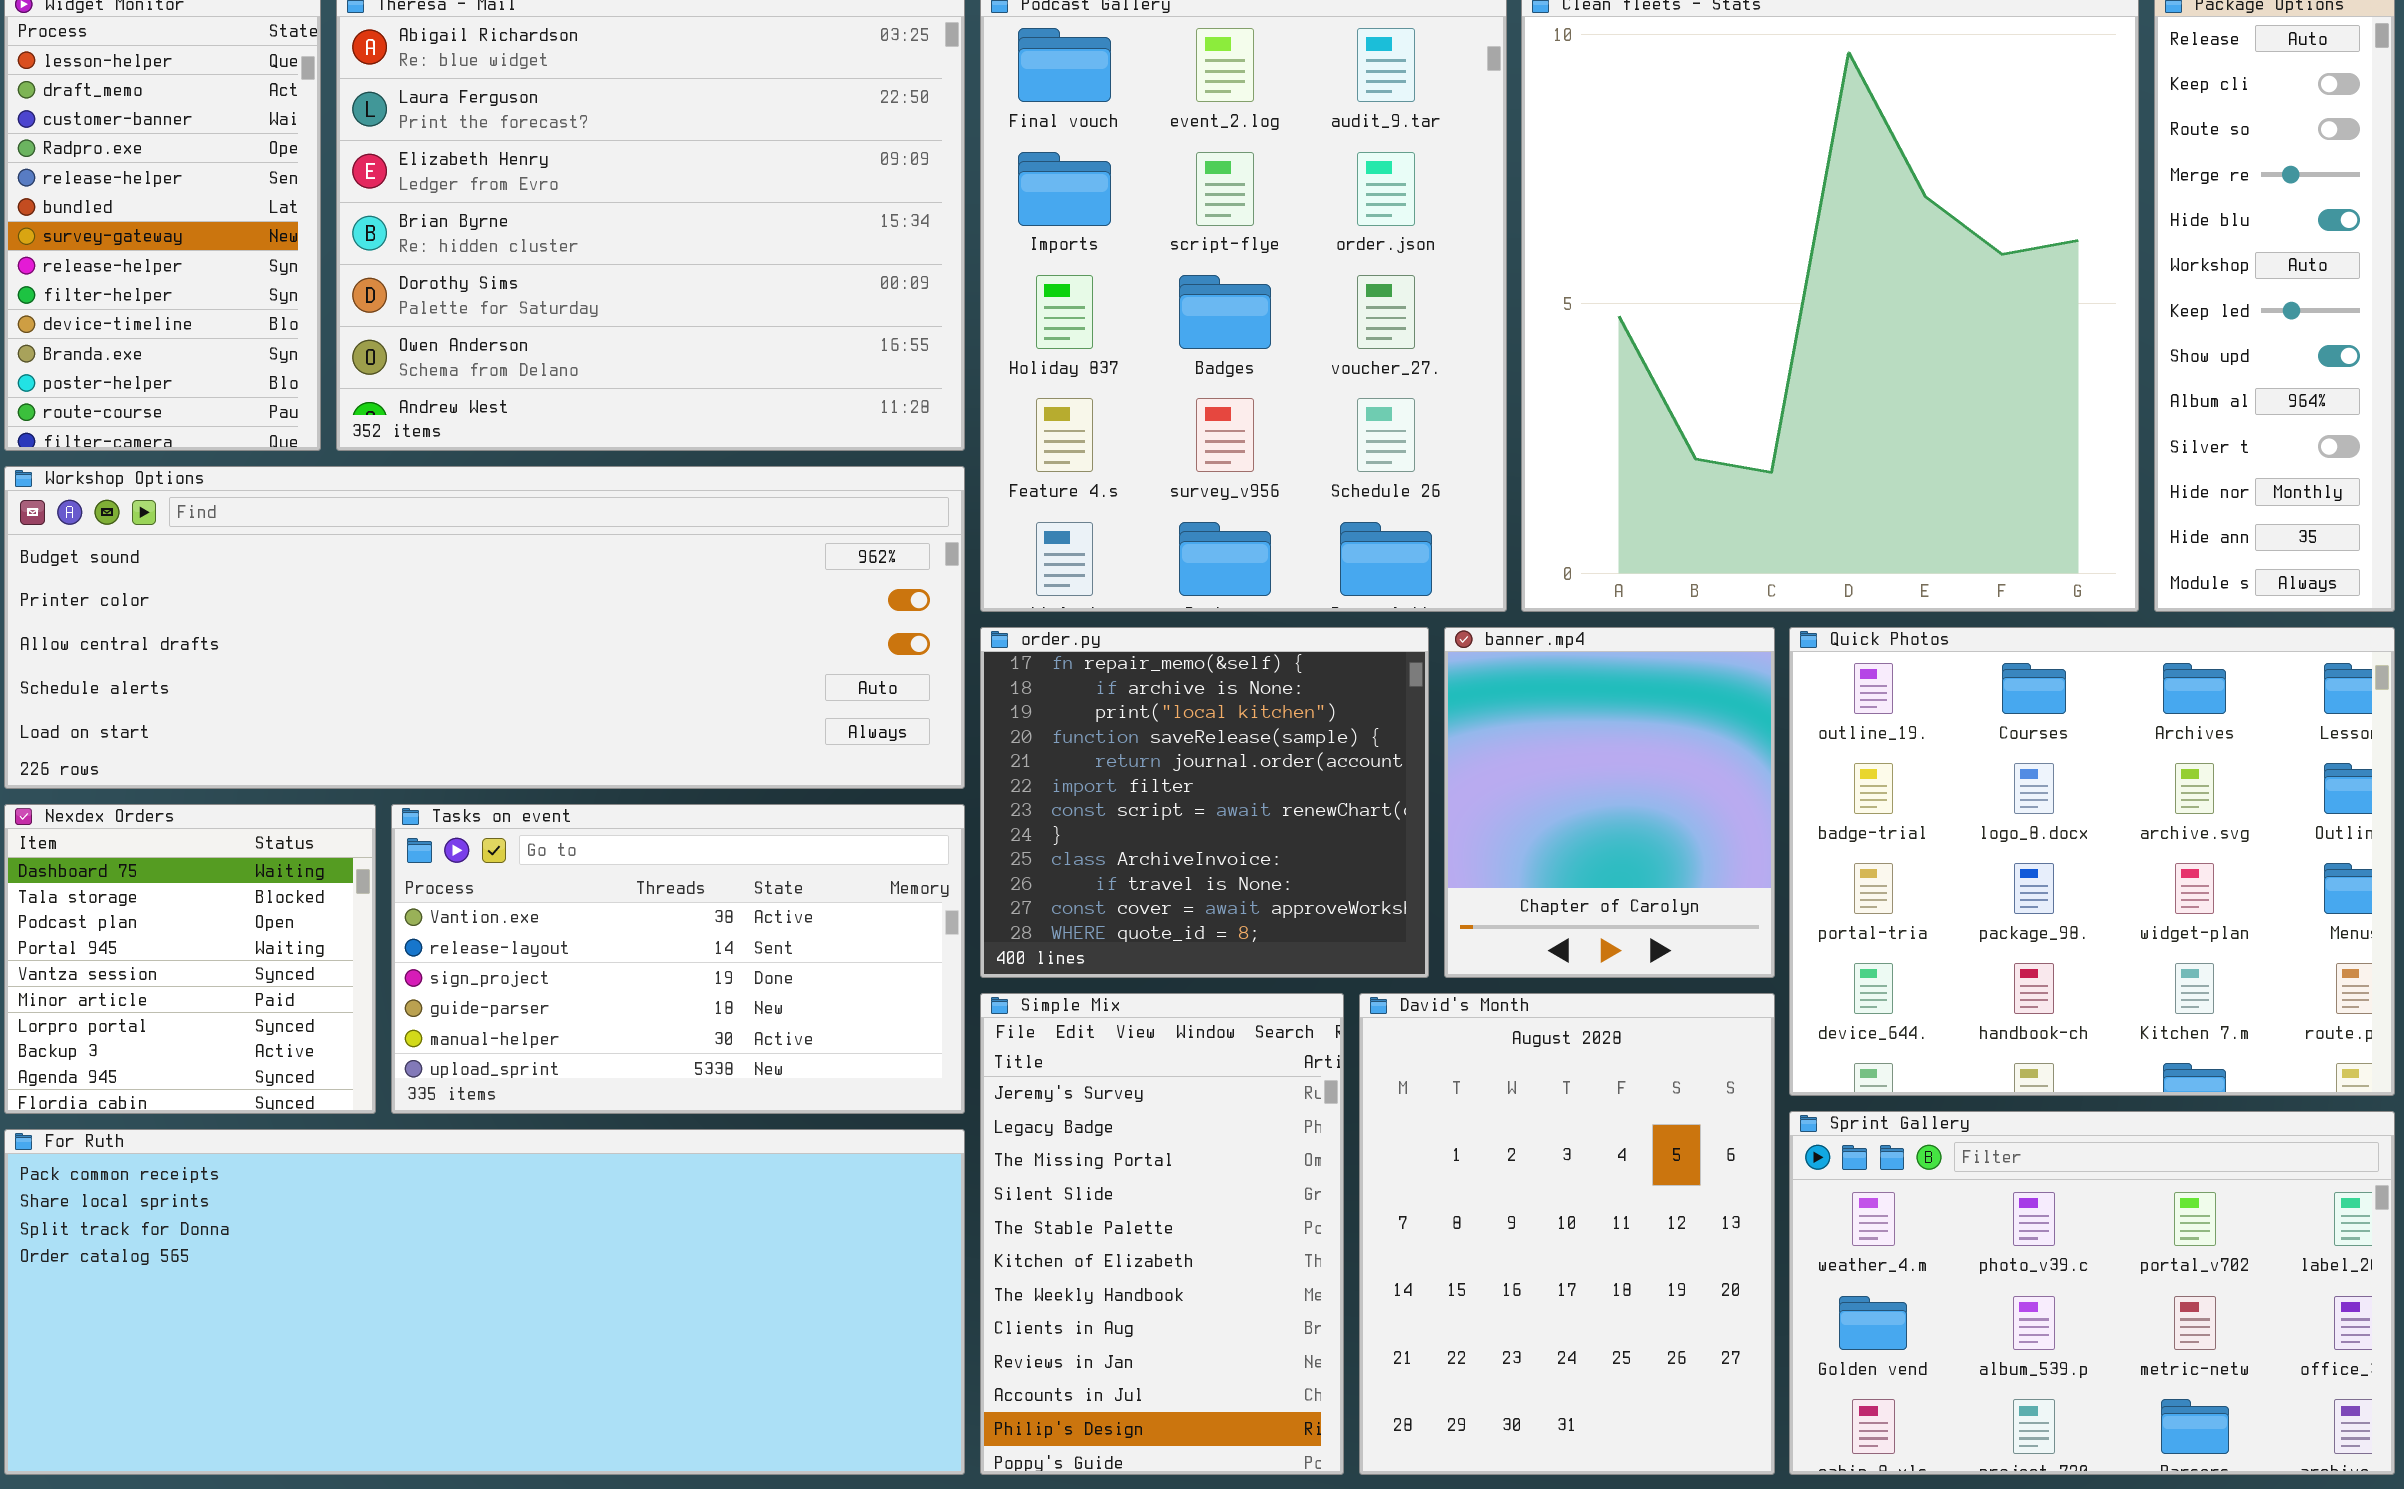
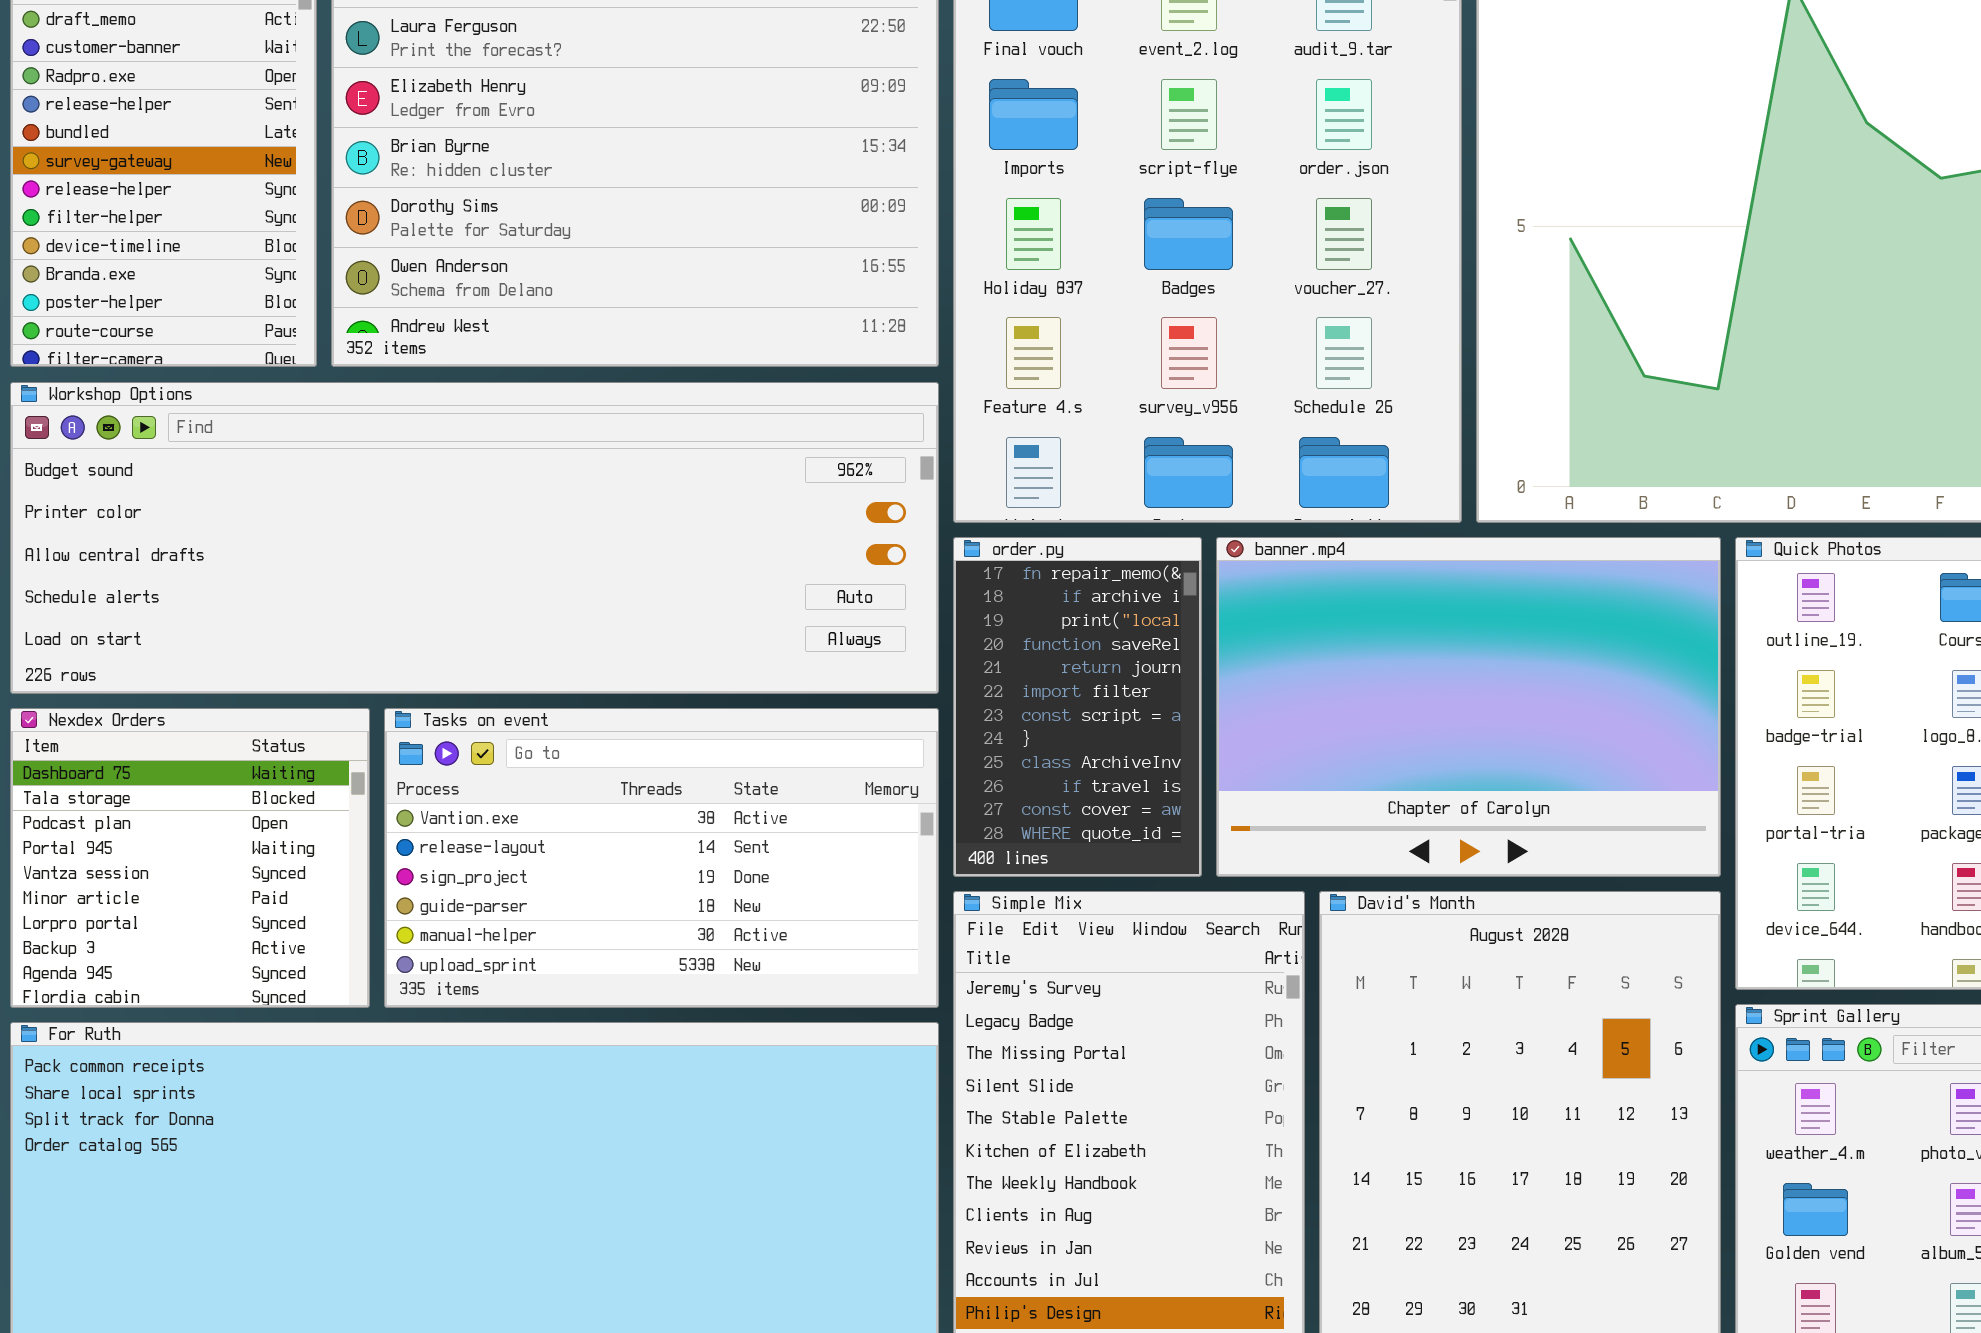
order.py: [980,627,1429,978] -> [953,537,1202,877], resized
banner.mp4: [1444,627,1775,978] -> [1216,537,1721,877], resized

